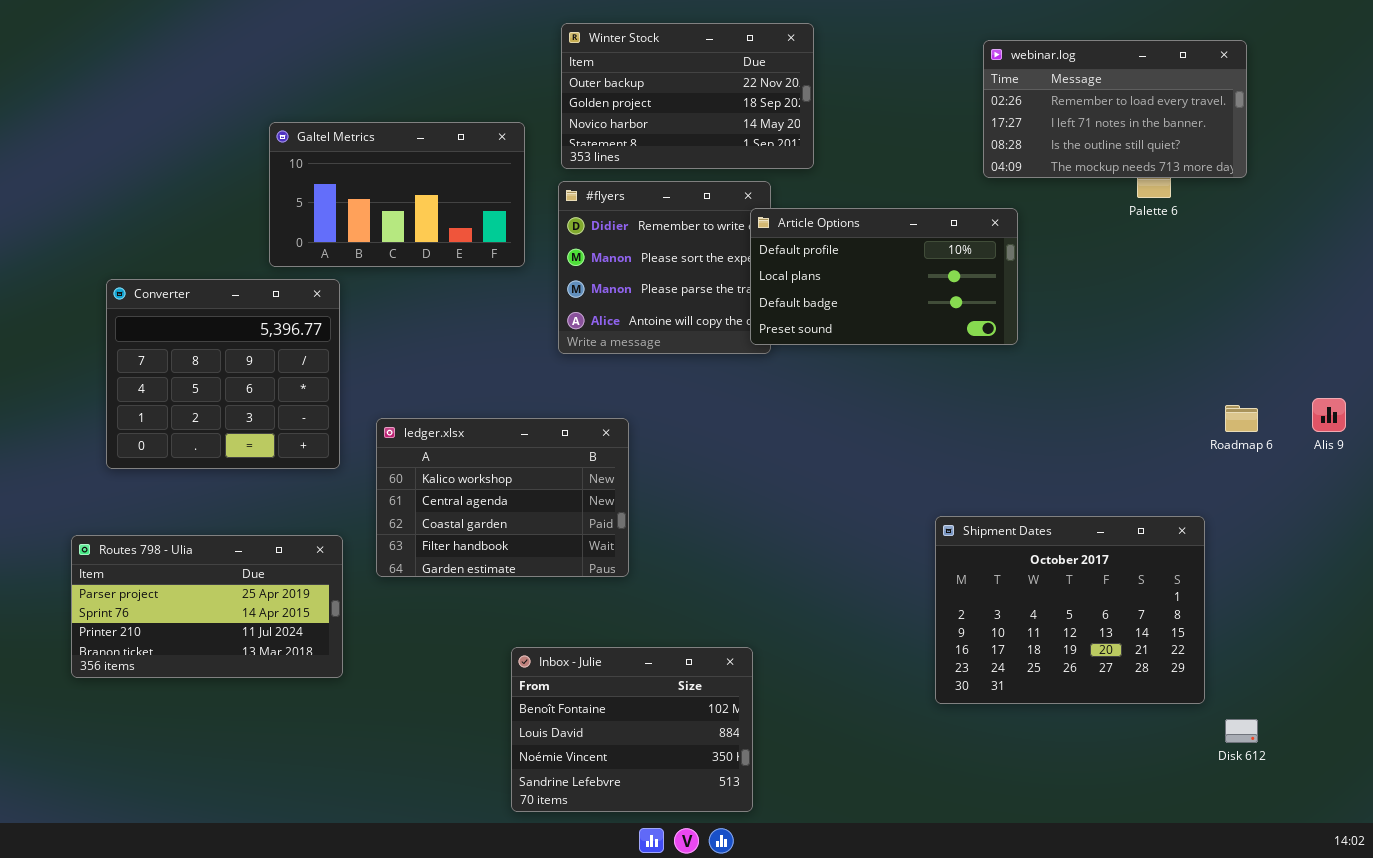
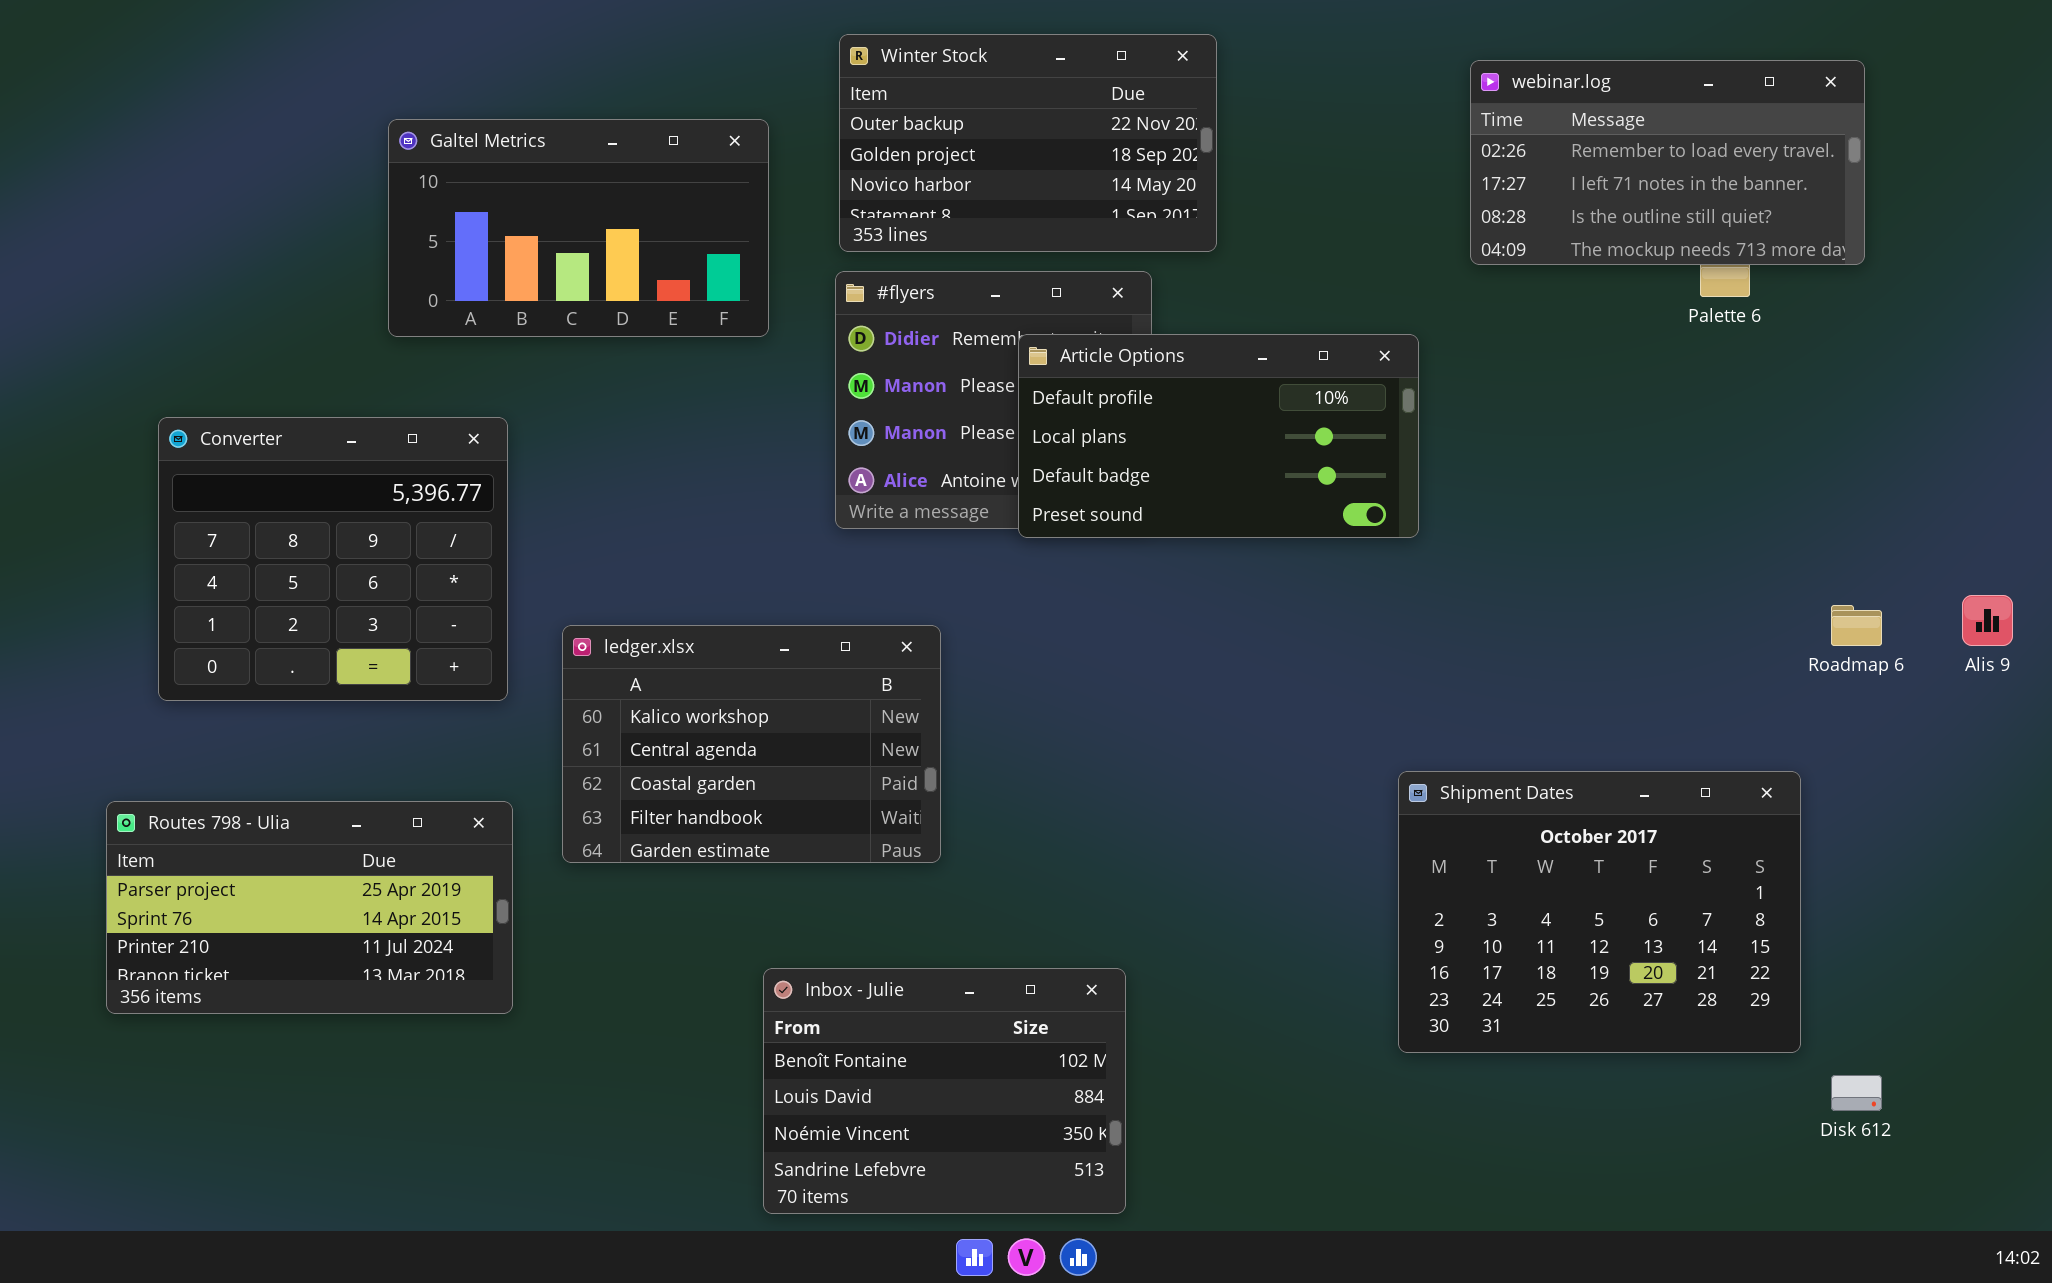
Galtel Metrics: [269,122,525,267] -> [388,119,769,337], moved
Article Options: [750,208,1018,345] -> [1018,334,1419,538], moved

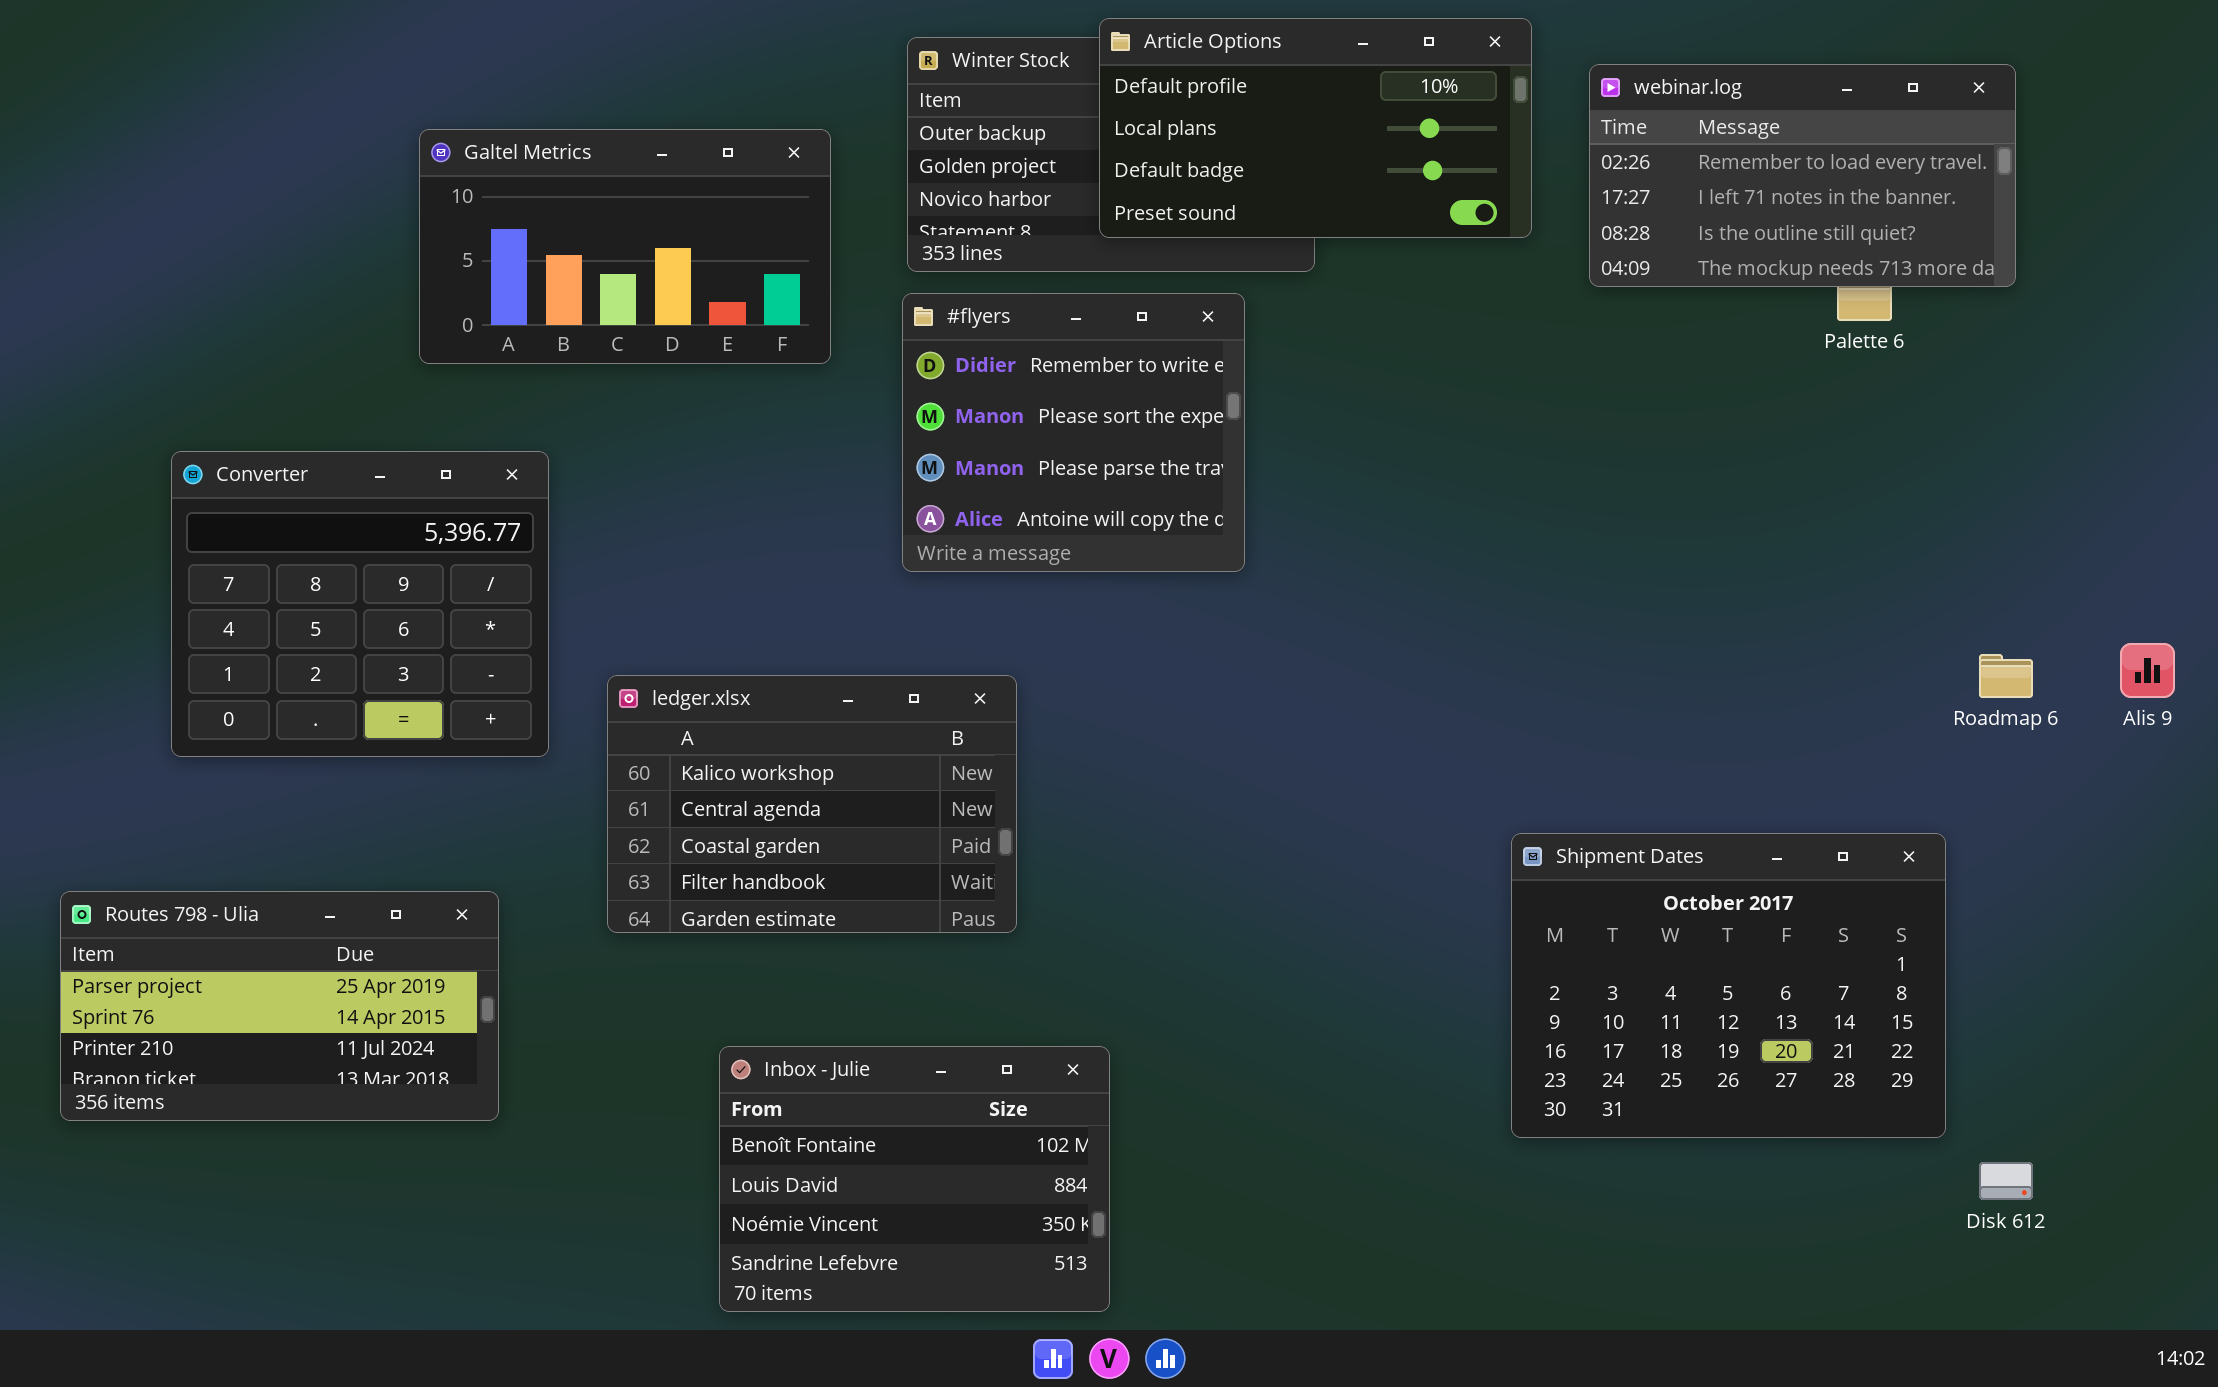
Article Options: [1018,334,1419,538] -> [1099,18,1532,238], moved
Routes 798 - Ulia: [106,801,513,1014] -> [60,891,499,1121], moved
Inbox - Julie: [763,968,1126,1214] -> [719,1046,1110,1312], moved

